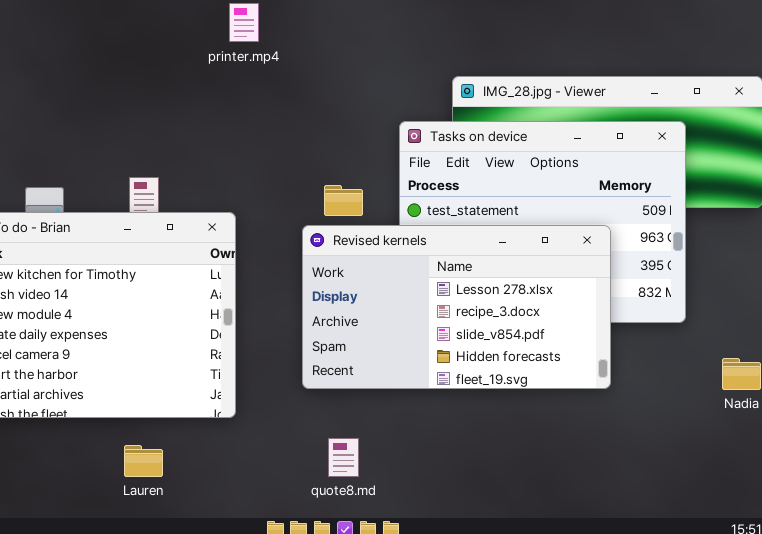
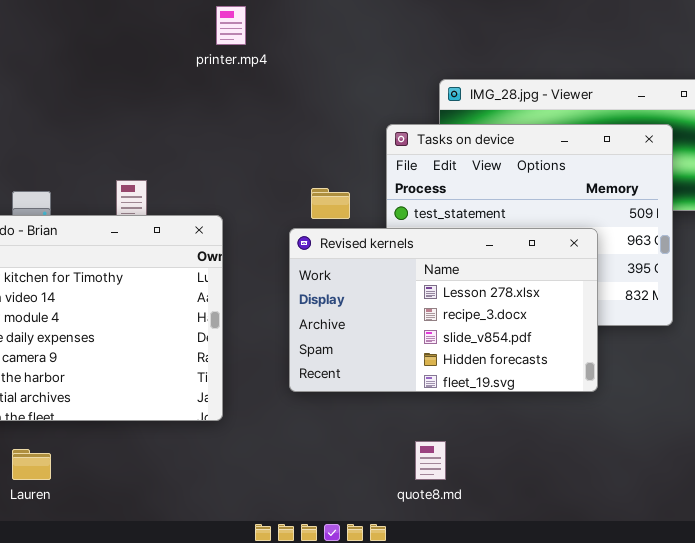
quote8.md: [328,438,359,477] -> [415,441,446,480], moved
Lauren: [124,445,163,477] -> [12,449,51,480], moved

